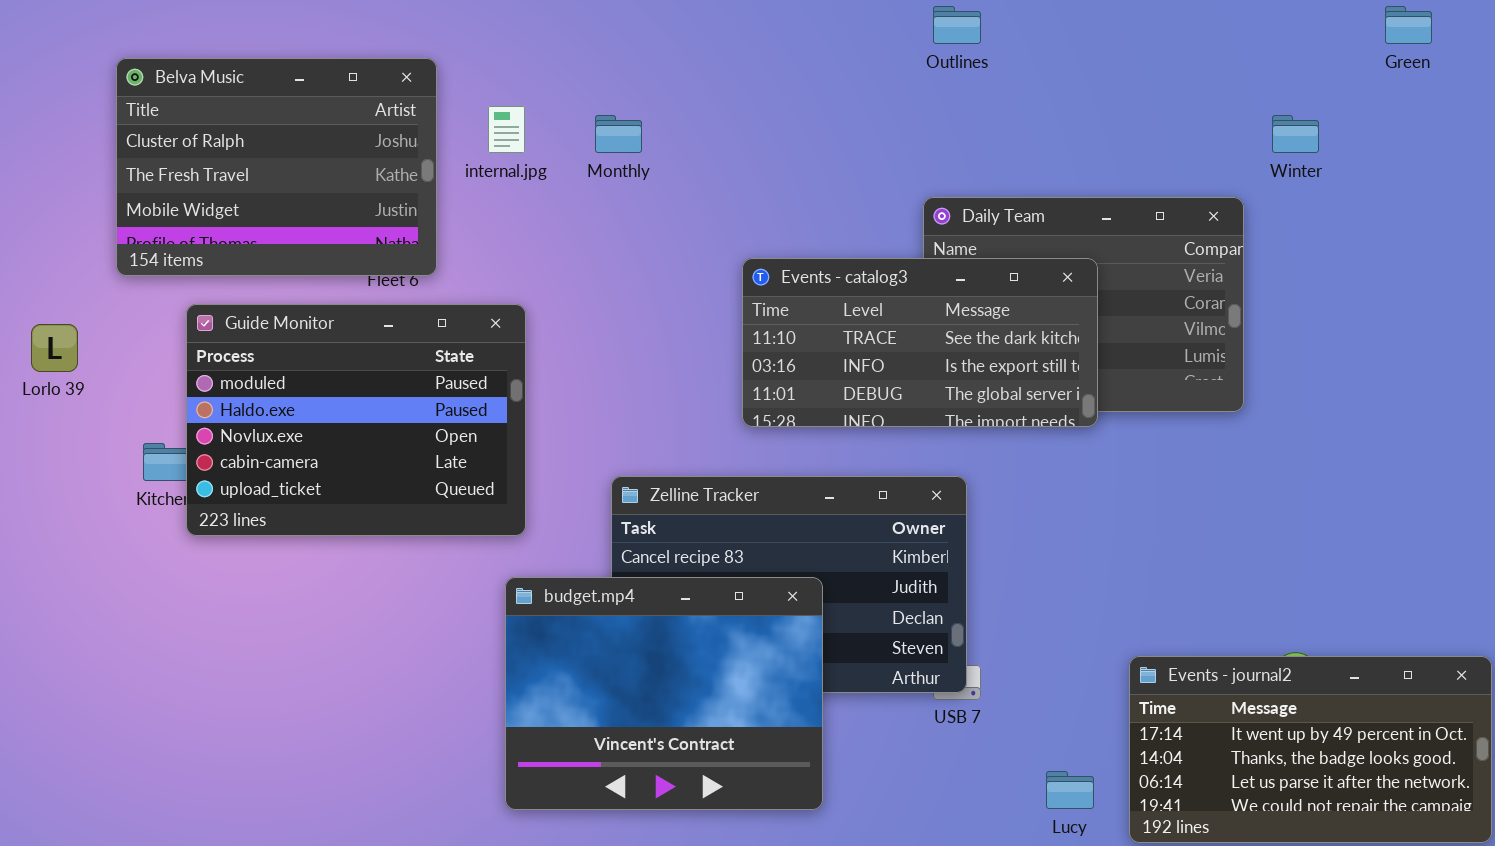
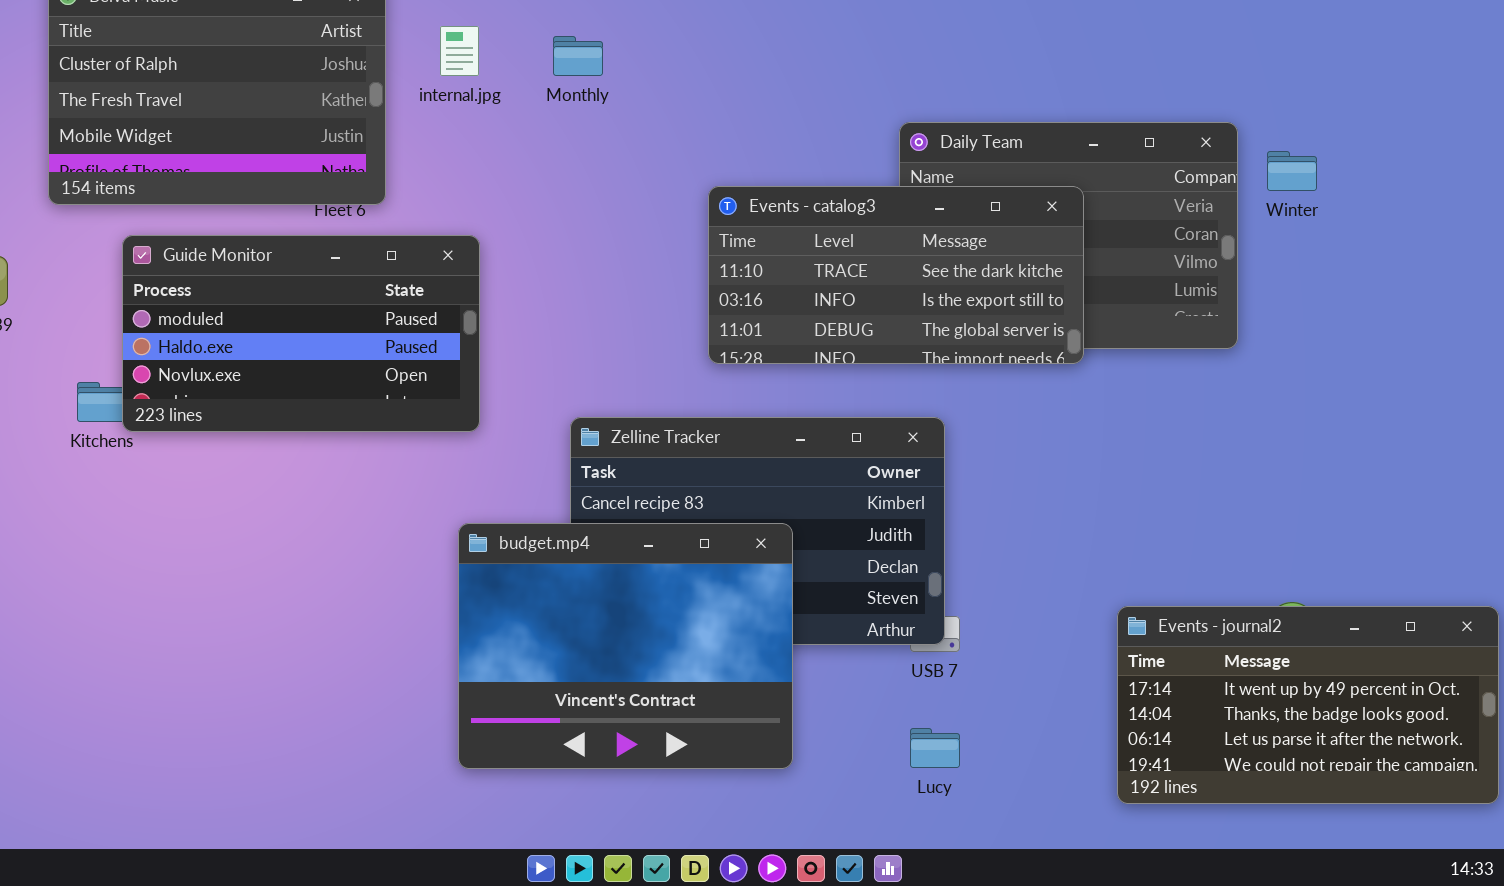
Winter: [1272,115,1319,153] -> [1267,151,1317,191], moved
Guide Monitor: [186,304,526,536] -> [122,235,480,432], resized
Lucy: [1046,771,1094,809] -> [910,728,960,768], moved

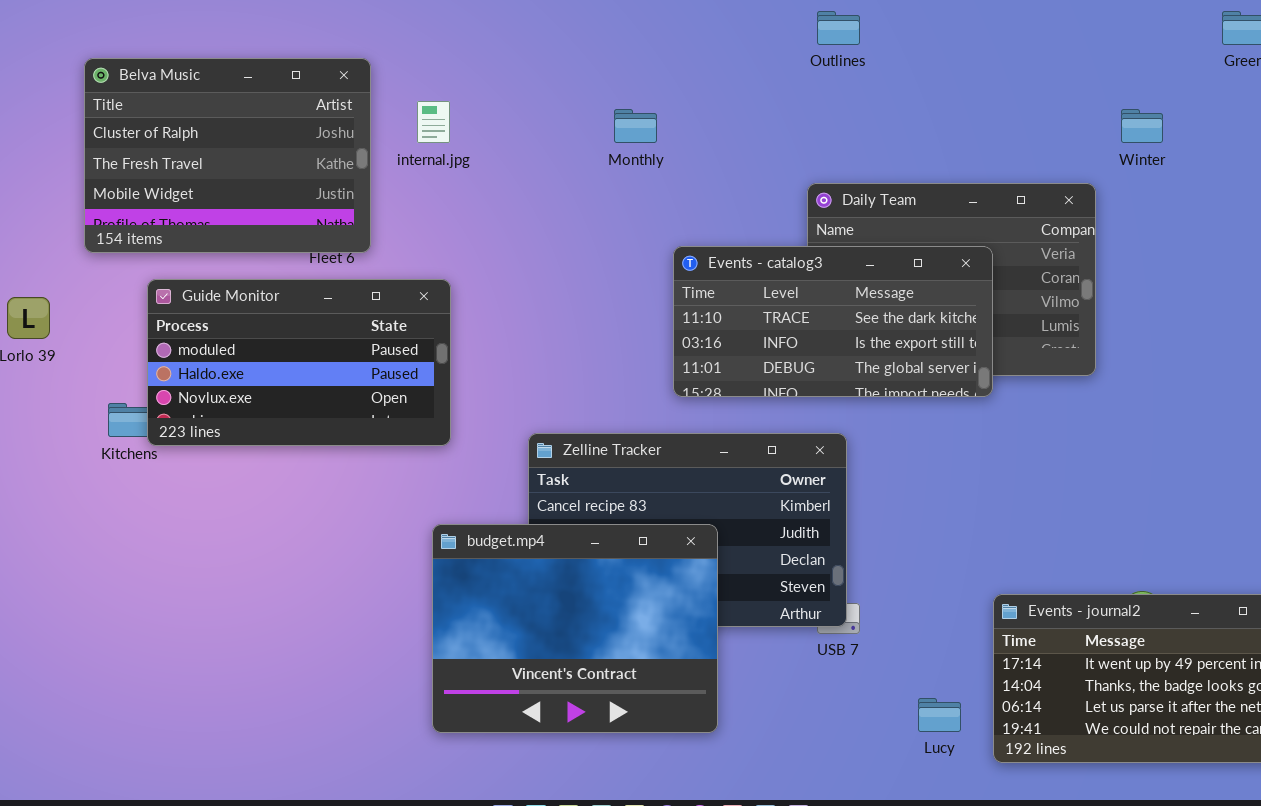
Monthly: [553,36,603,76] -> [614,109,657,143], moved
Winter: [1267,151,1317,191] -> [1121,109,1163,143], moved
Events - catalog3: [708,186,1084,364] -> [673,246,993,397], moved
Lucy: [910,728,960,768] -> [918,698,961,732], moved

